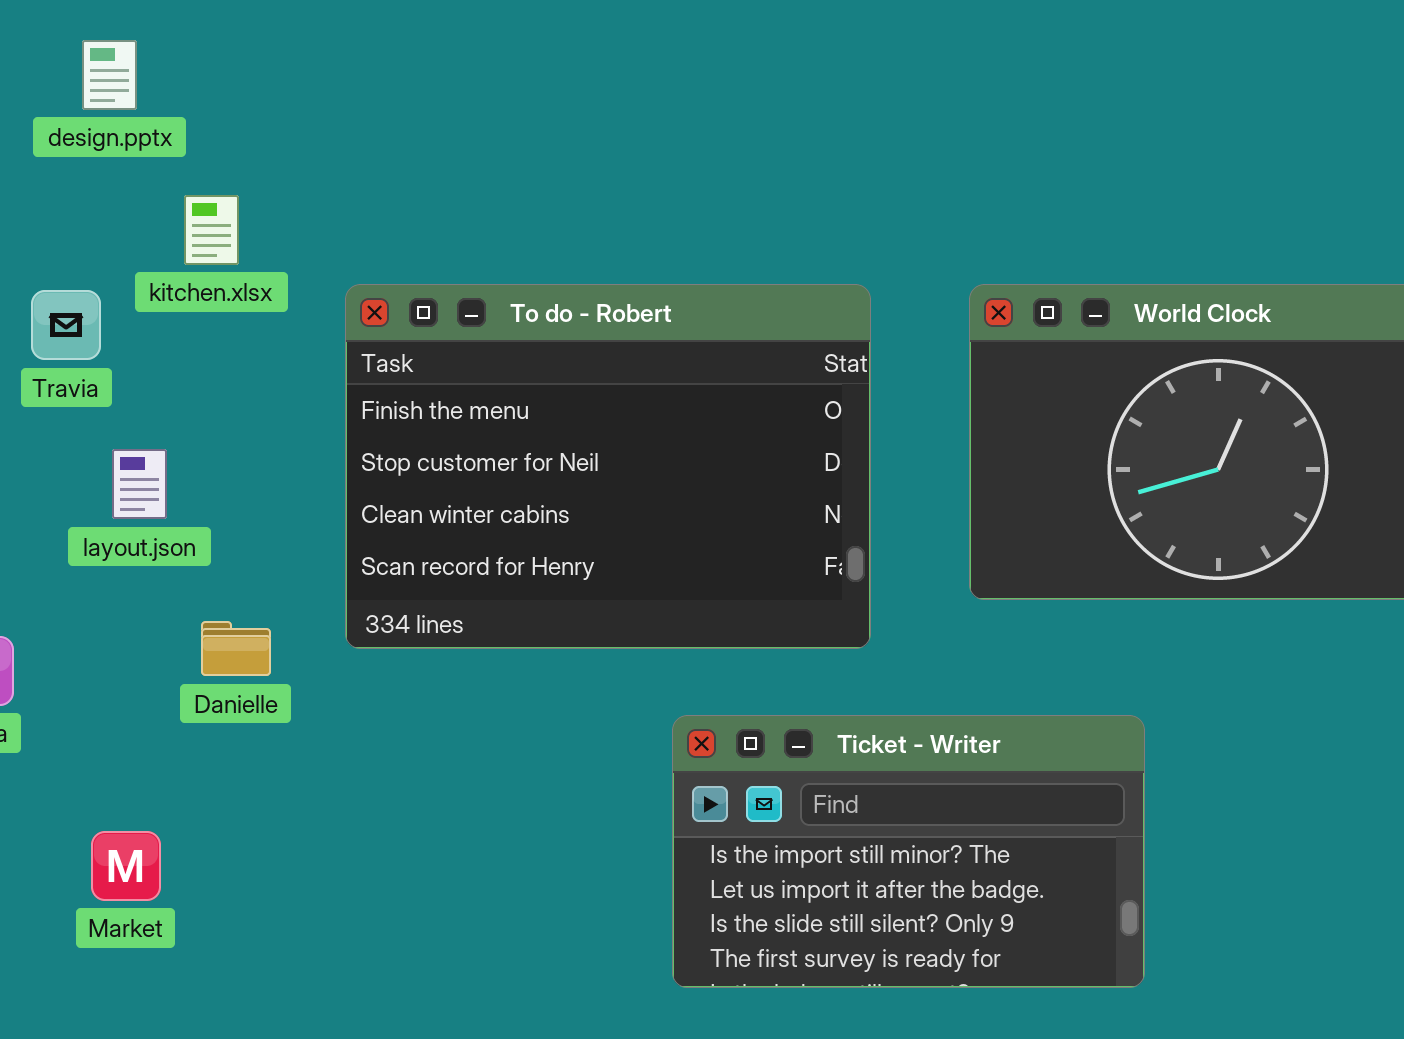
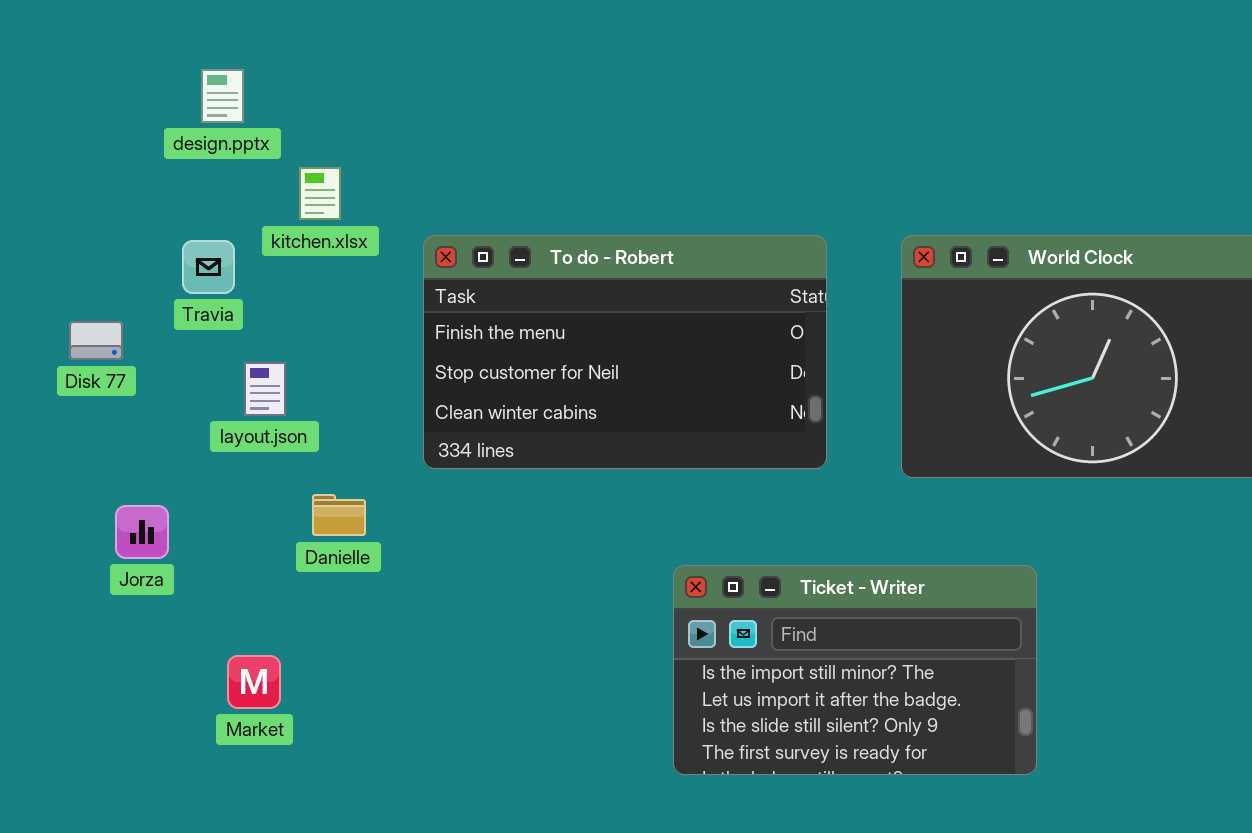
design.pptx: [82,40,137,110] -> [201,69,244,123], moved
To do - Robert: [345,284,871,649] -> [423,235,827,469], resized

